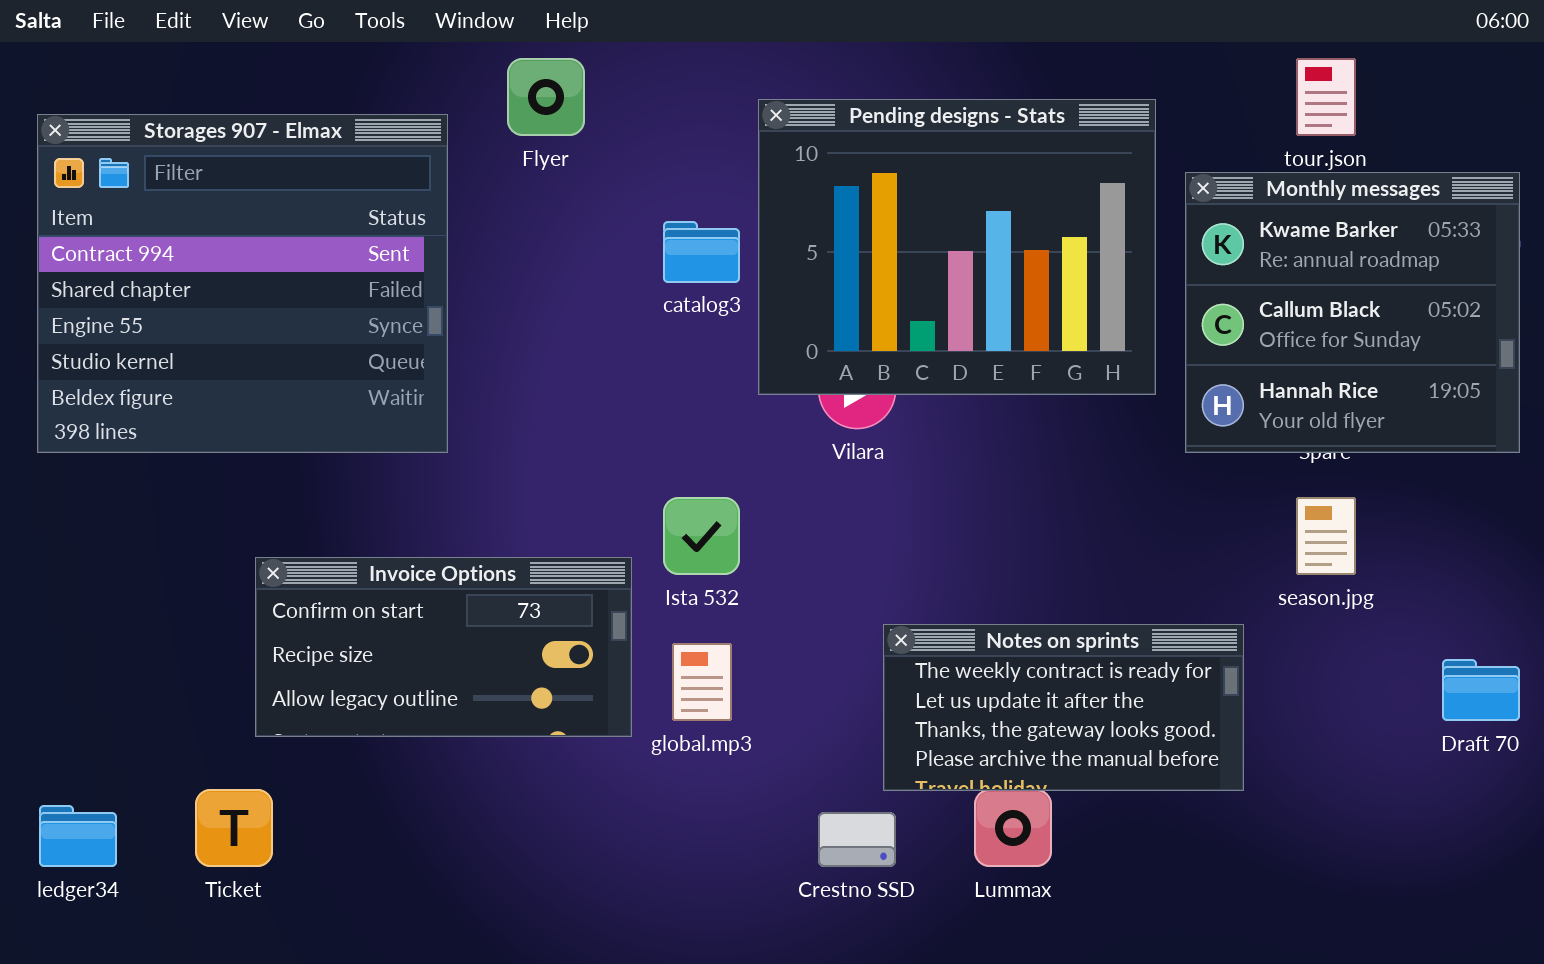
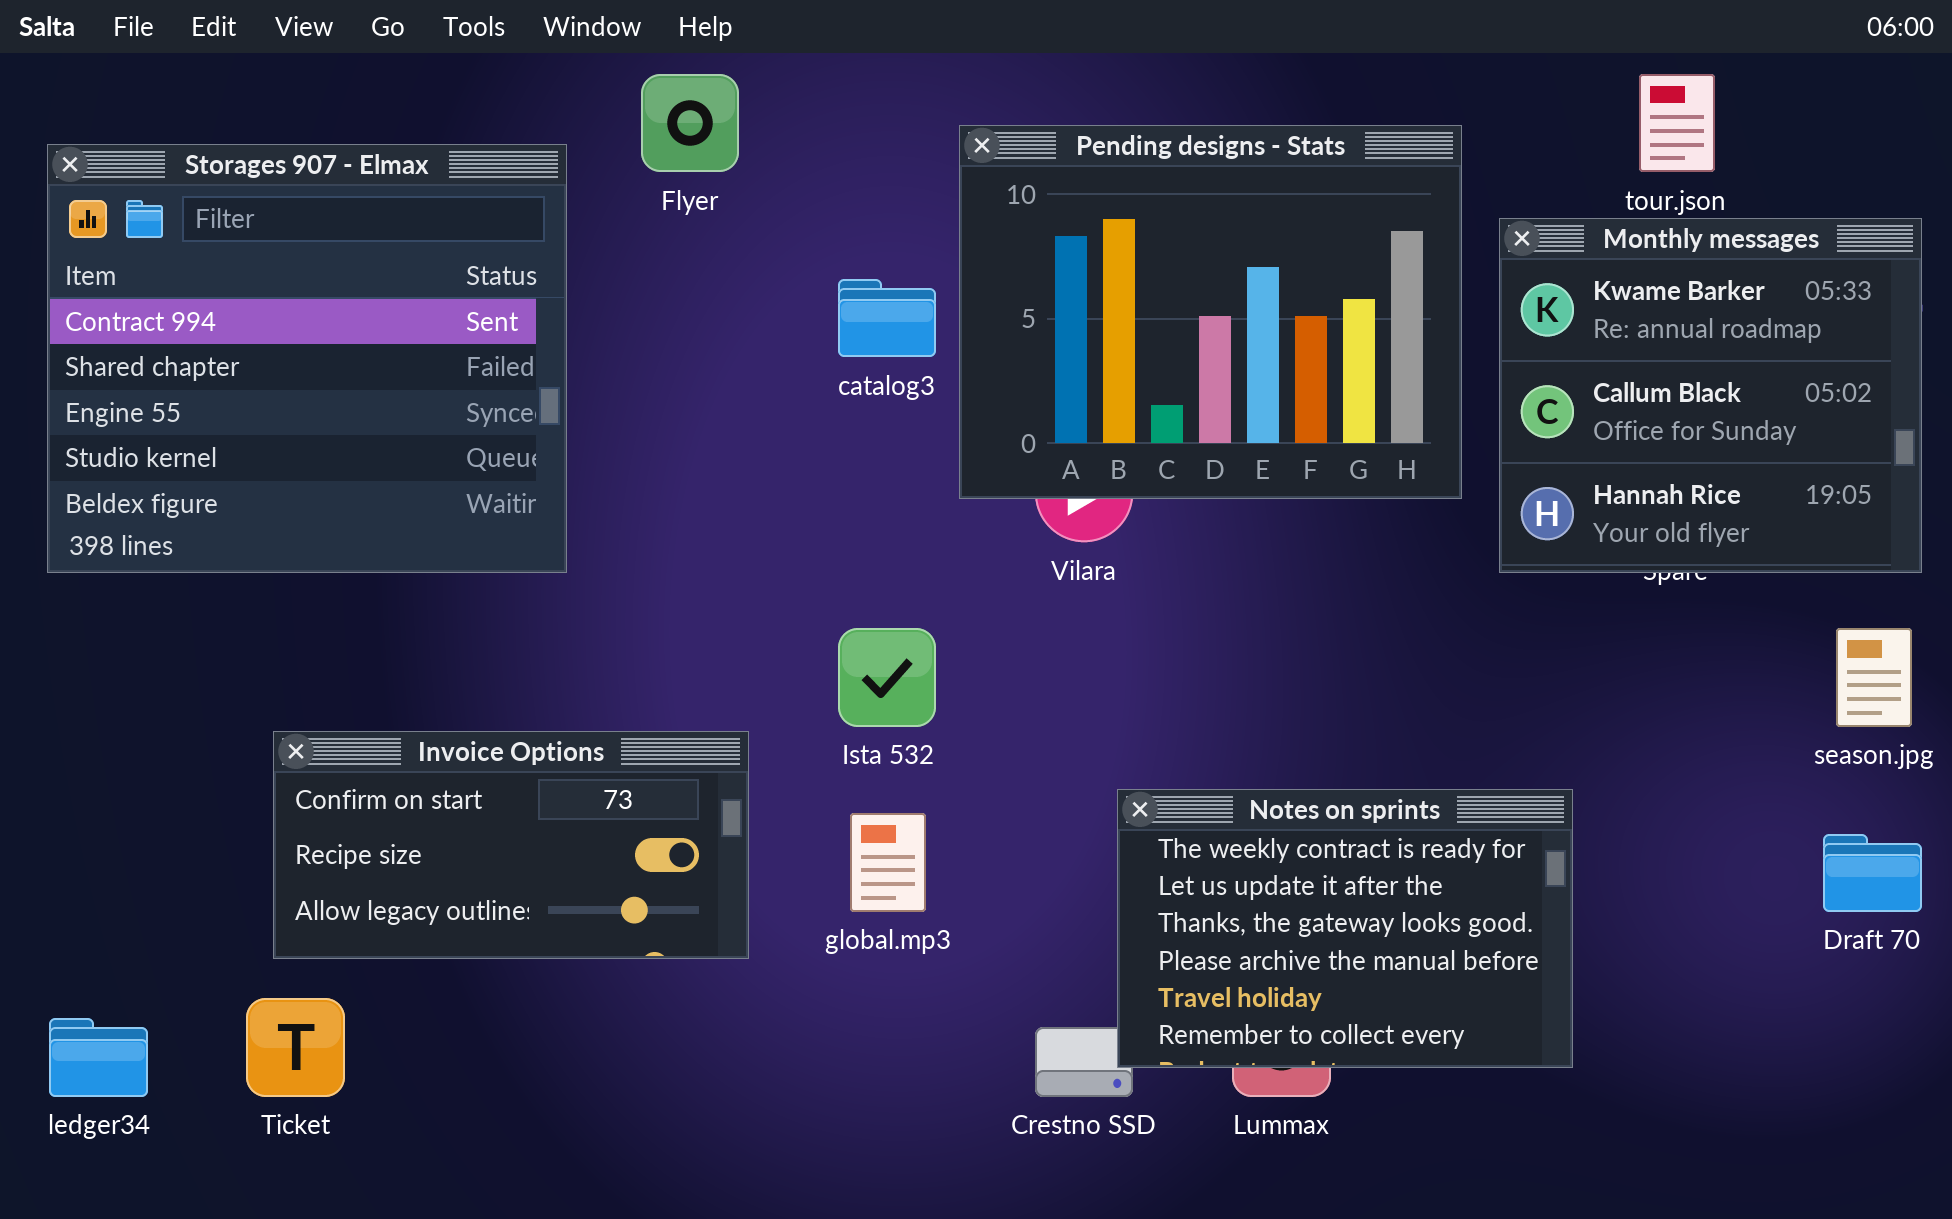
season.jpg: [1296,497,1356,575] -> [1836,628,1912,727], moved
Invoice Options: [255,557,632,737] -> [273,731,749,959], moved
Notes on sprints: [883,624,1244,791] -> [1117,789,1573,1068], resized

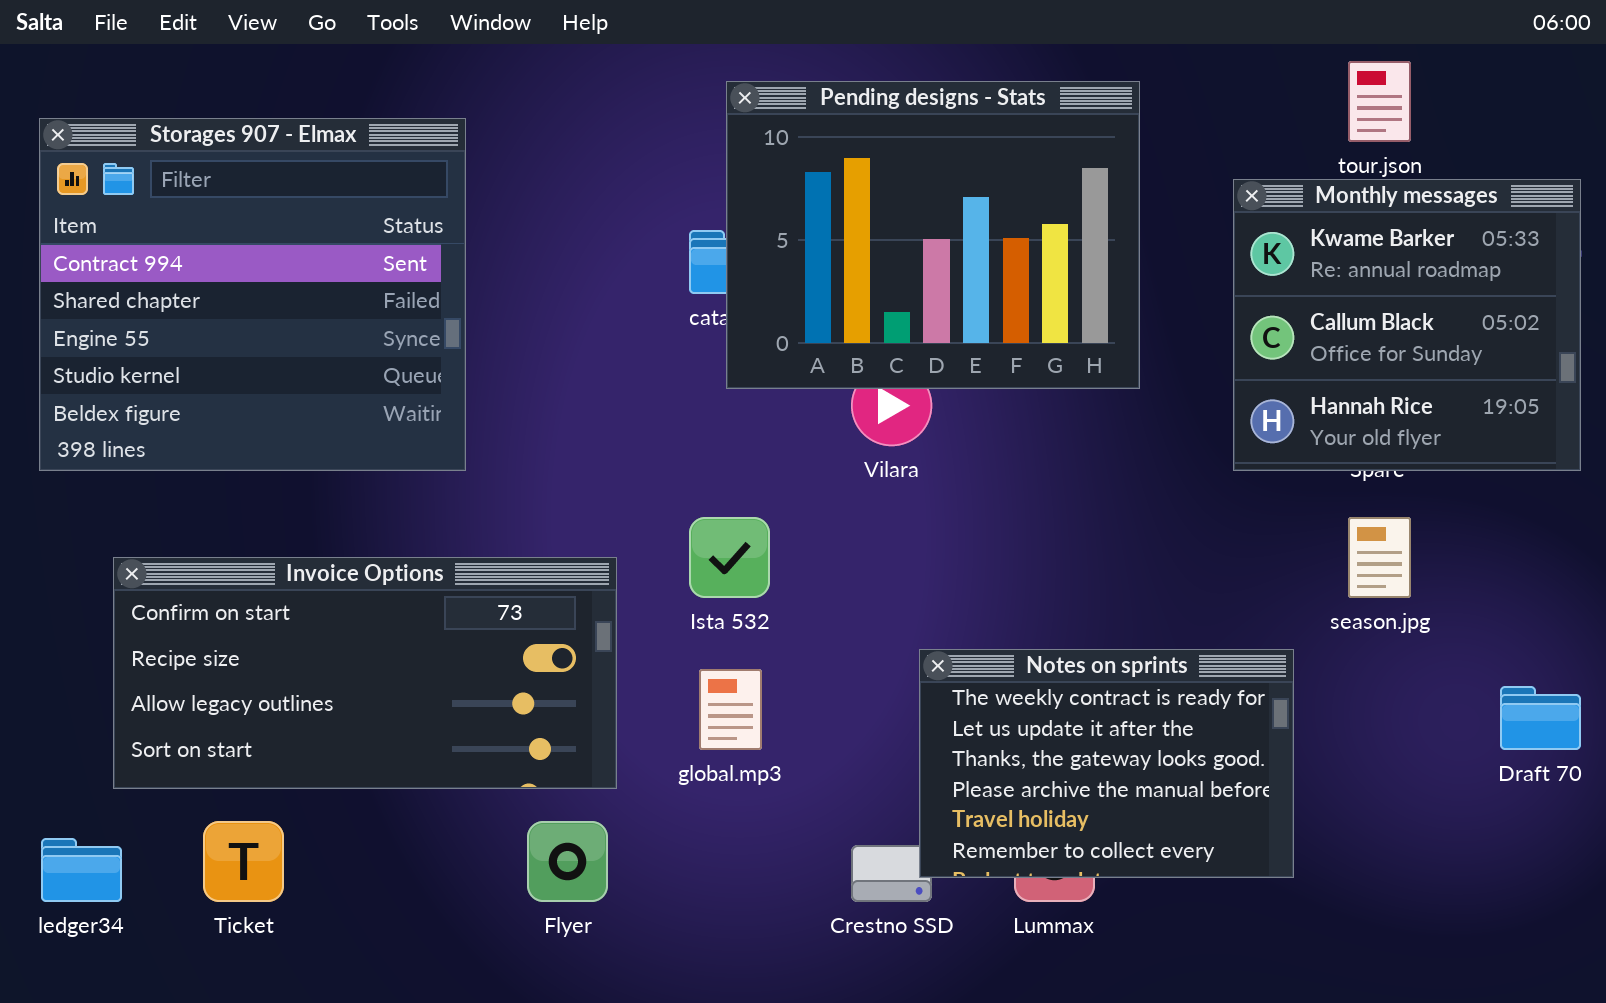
Flyer: [641,74,739,172] -> [527,821,608,902], moved
Pending designs - Stats: [959,125,1462,499] -> [726,81,1140,389], moved
season.jpg: [1836,628,1912,727] -> [1348,517,1411,598], moved
Invoice Options: [273,731,749,959] -> [113,557,617,789], resized

